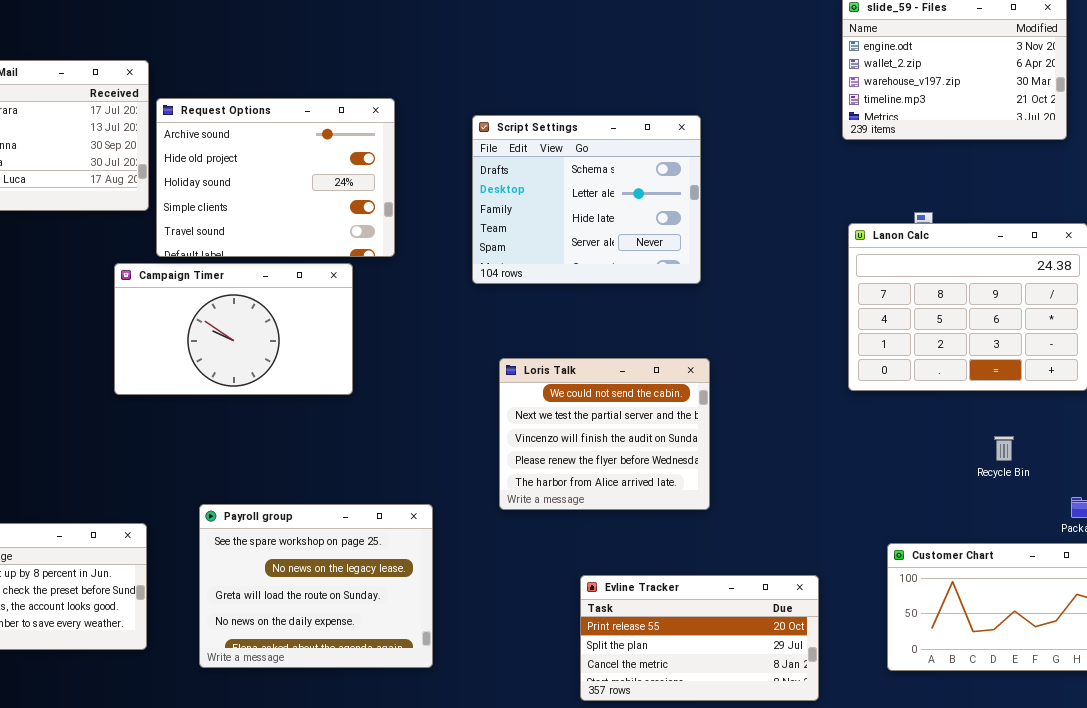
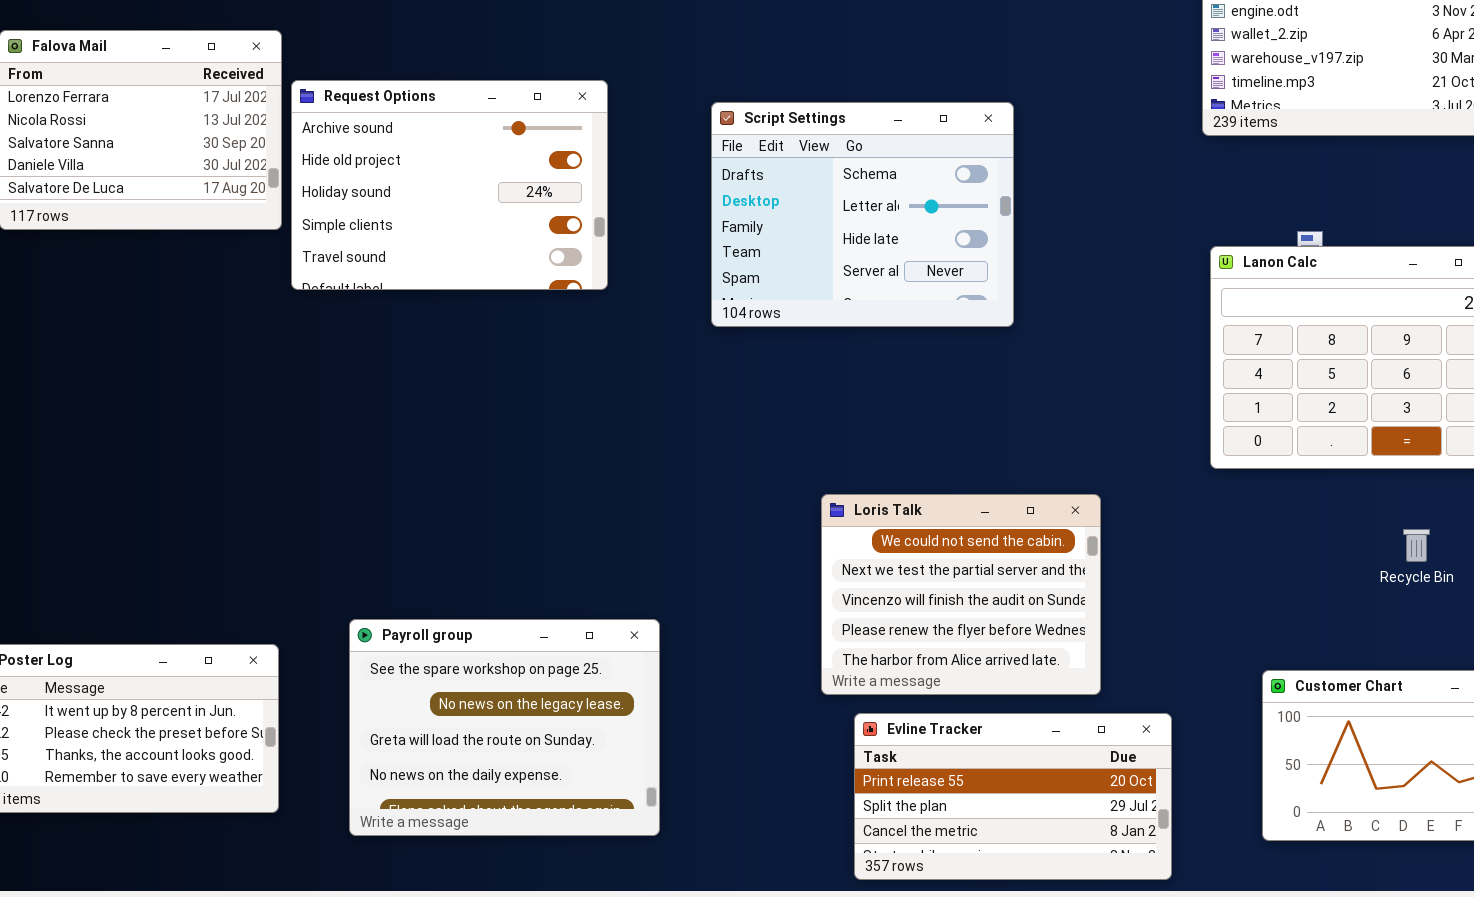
Campaign Timer: [114,263,353,395] -> none, closed
Loris Talk: [499,358,710,510] -> [821,494,1101,695], moved

